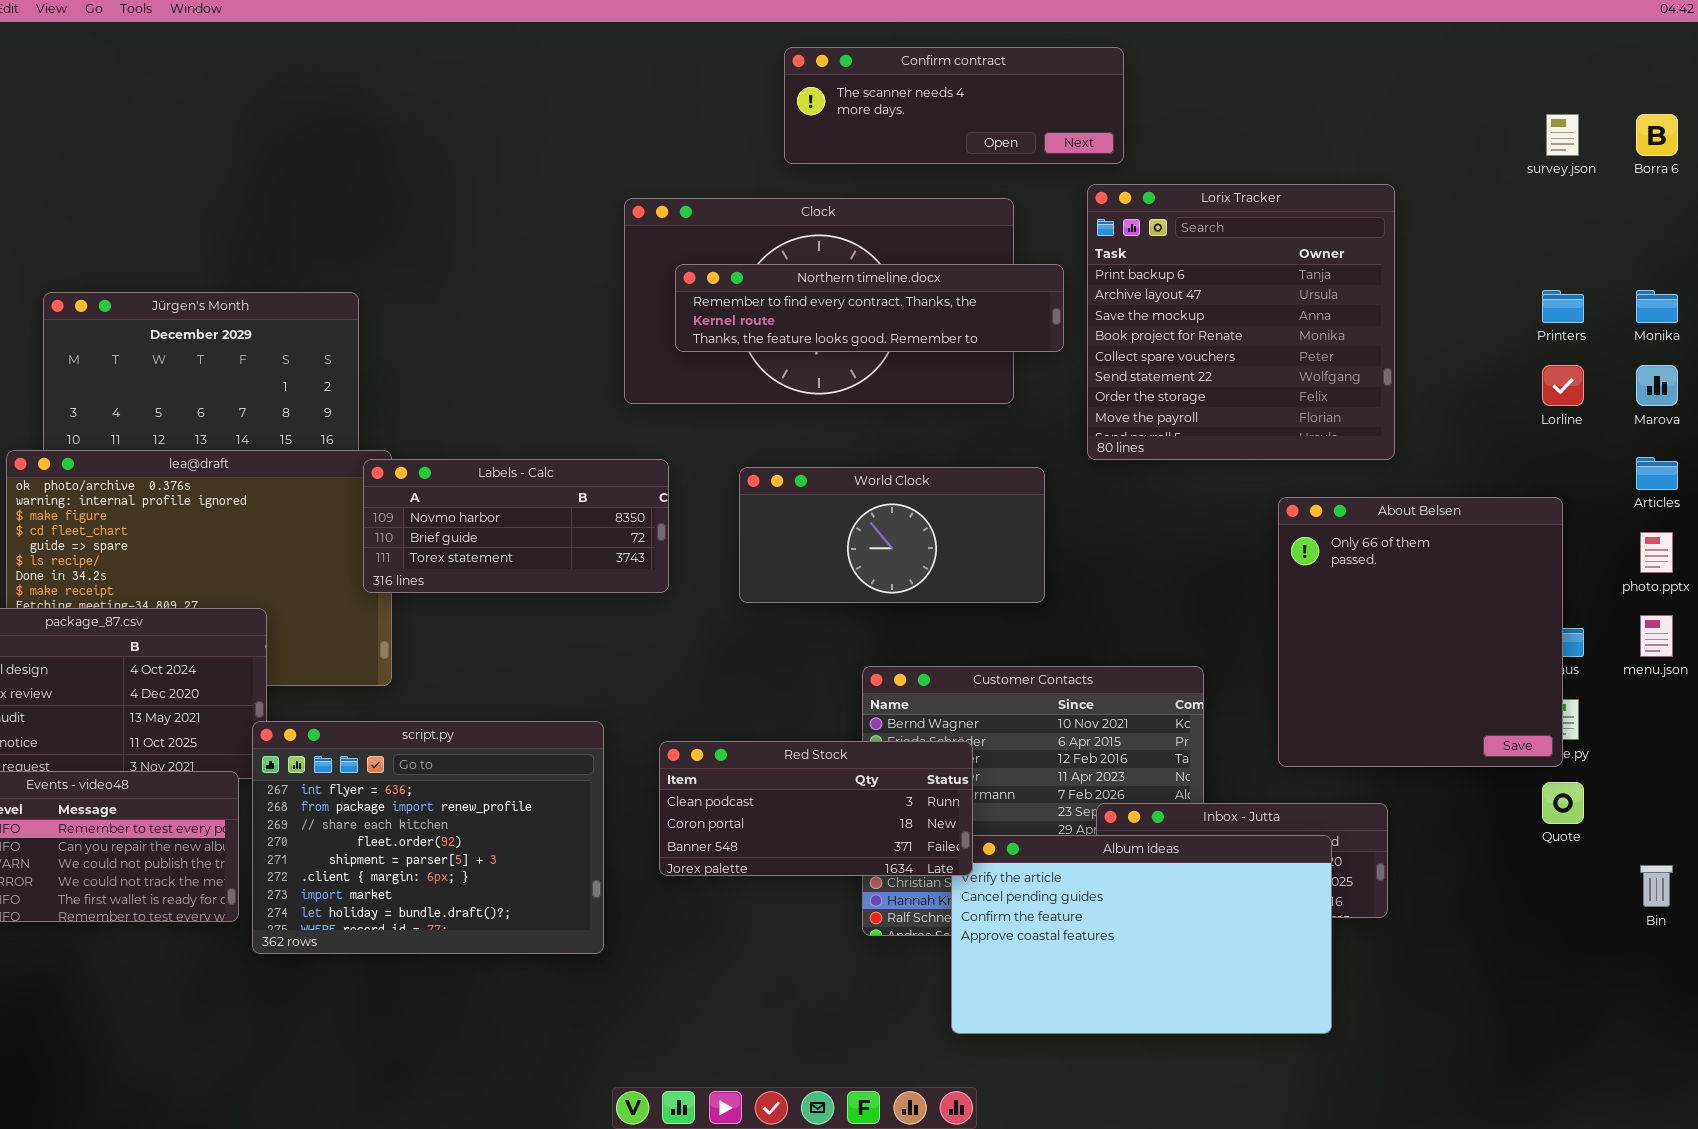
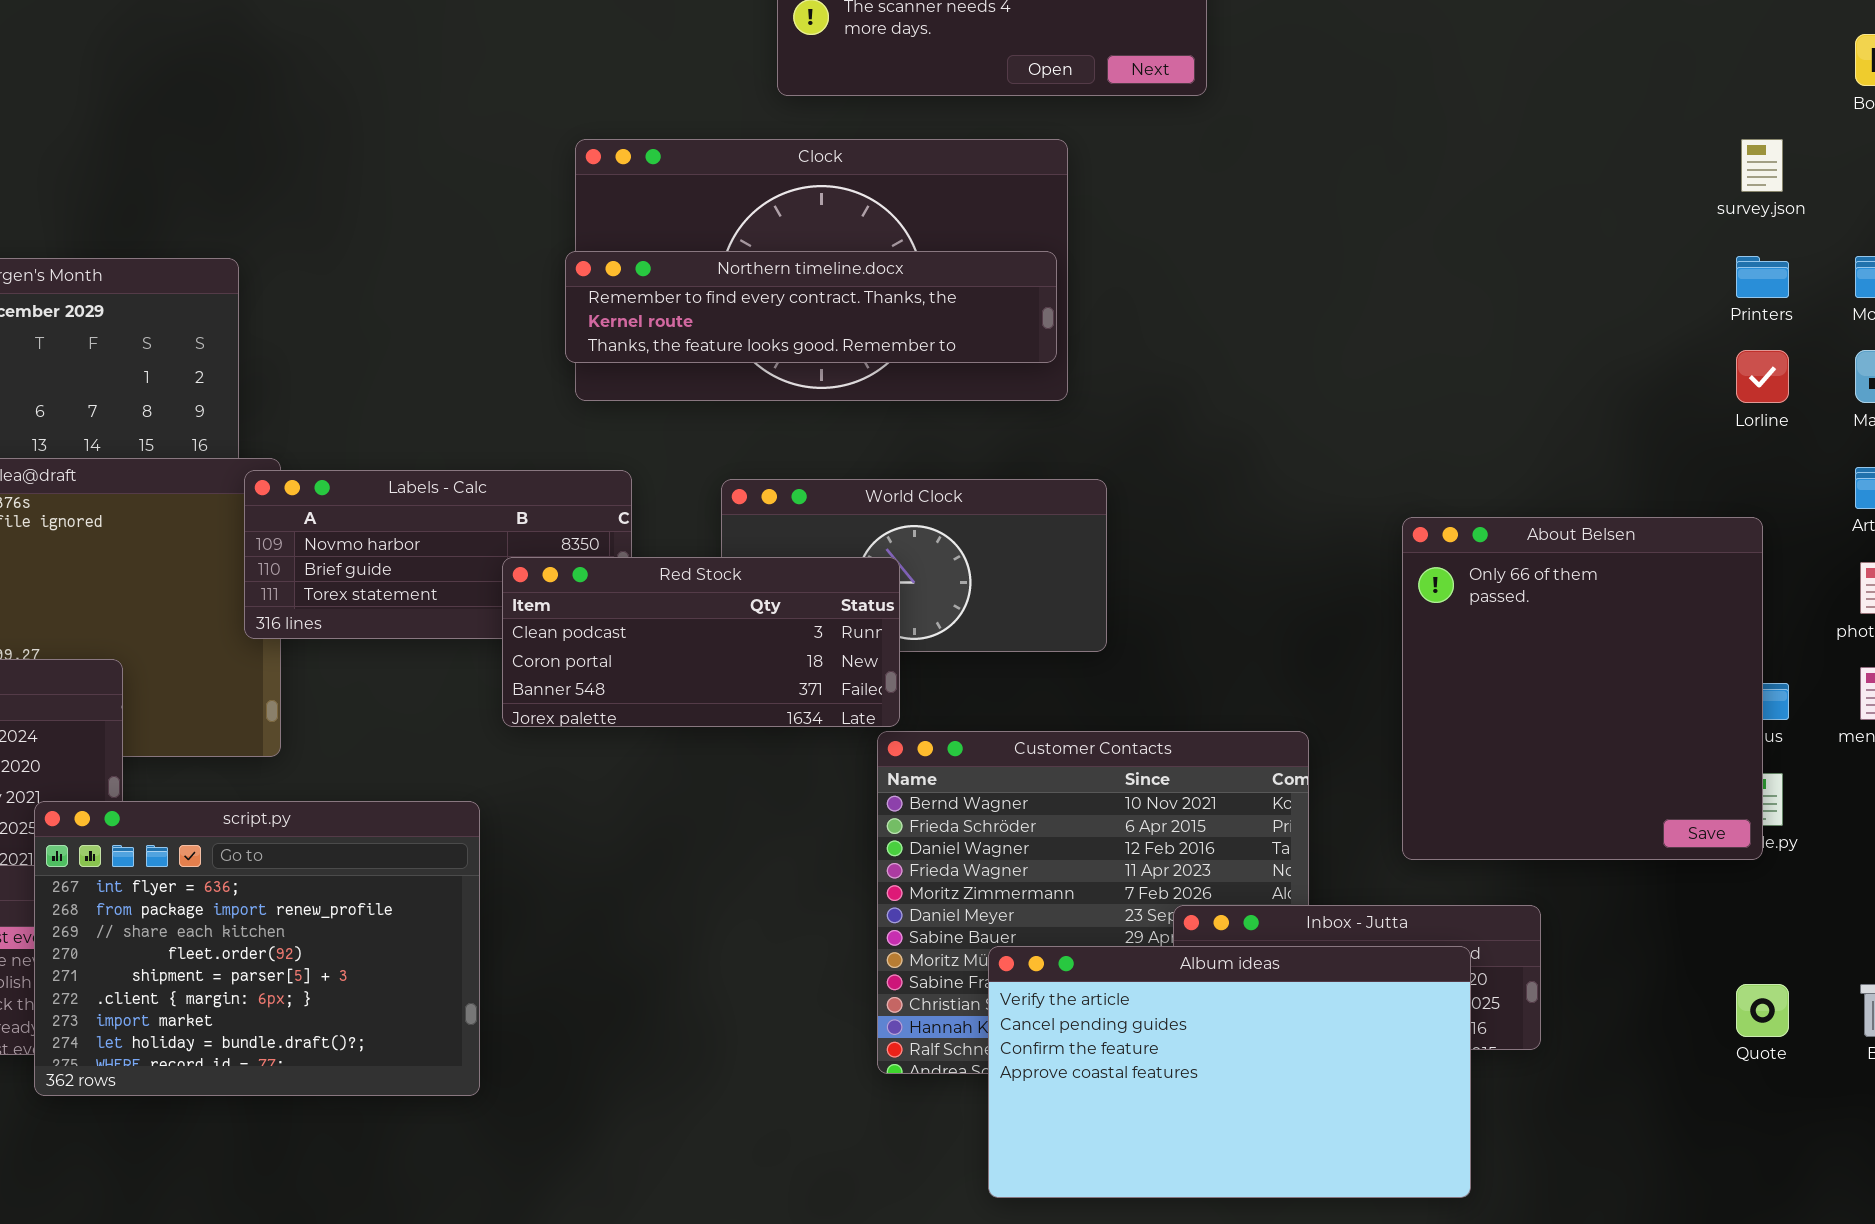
survey.json: [1546,114,1579,156] -> [1741,139,1783,192], moved
Lorix Tracker: [1087,184,1395,460] -> none, closed
Northern timeline.docx: [675,264,1064,352] -> [565,251,1057,363], moved
script.py: [252,721,604,954] -> [34,801,480,1096], moved
Red Stock: [659,741,973,876] -> [502,557,900,727], moved
Quote: [1542,782,1584,824] -> [1736,984,1789,1037], moved

